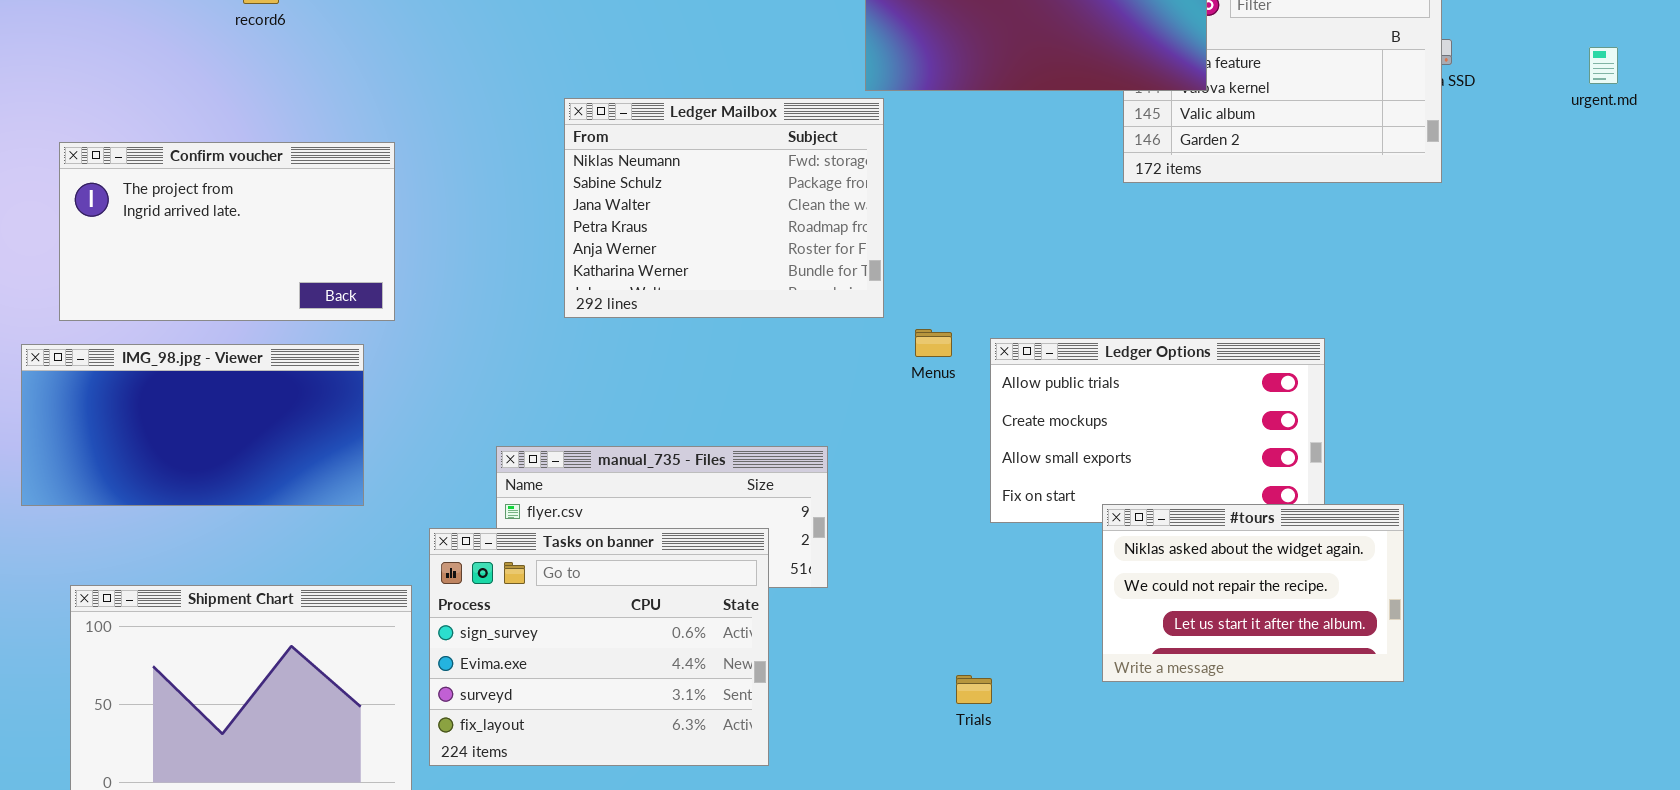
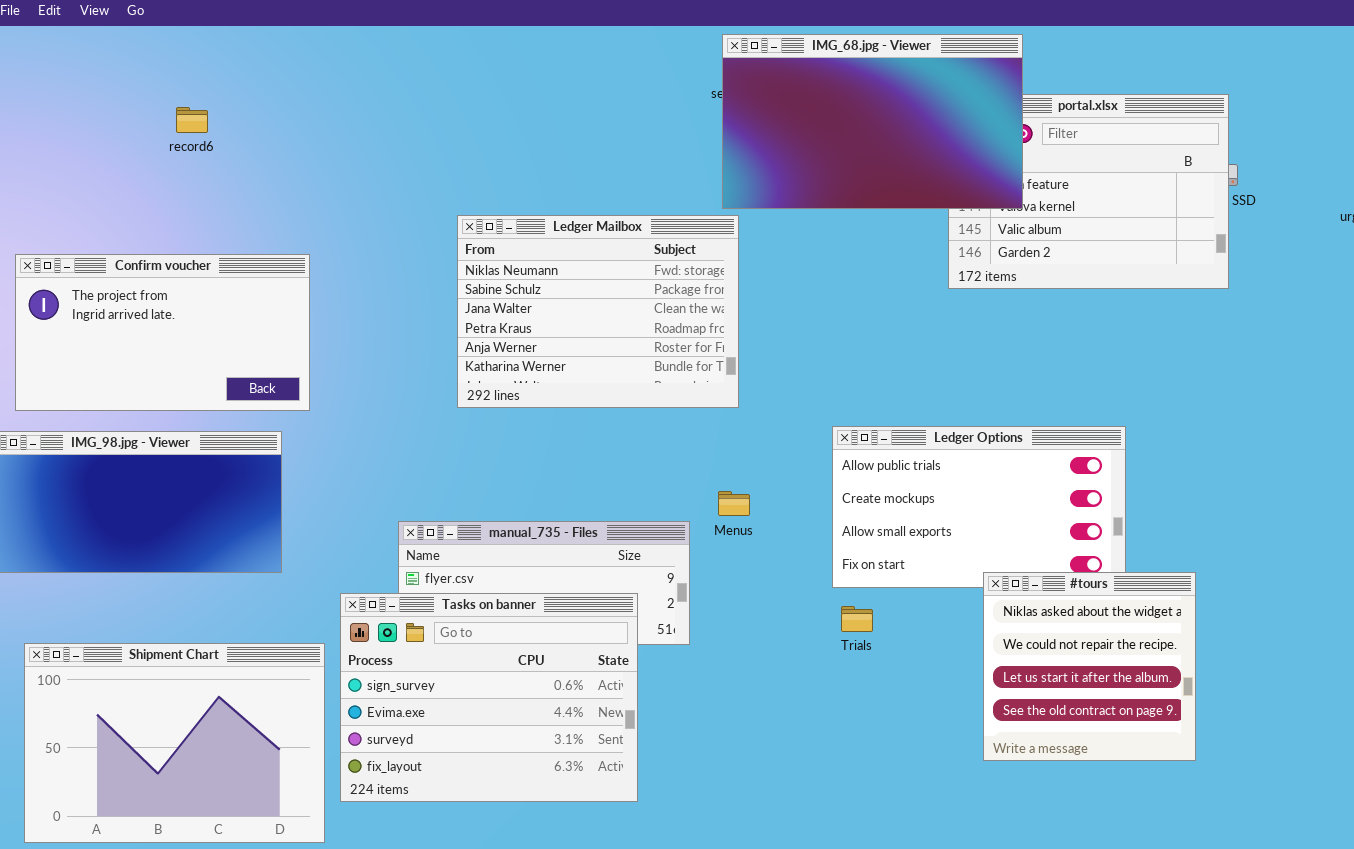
Menus: [915,329,952,357] -> [718,491,750,516], moved
#tours: [1102,504,1404,682] -> [983,572,1196,761], resized
Trials: [956,675,992,704] -> [841,606,873,632], moved

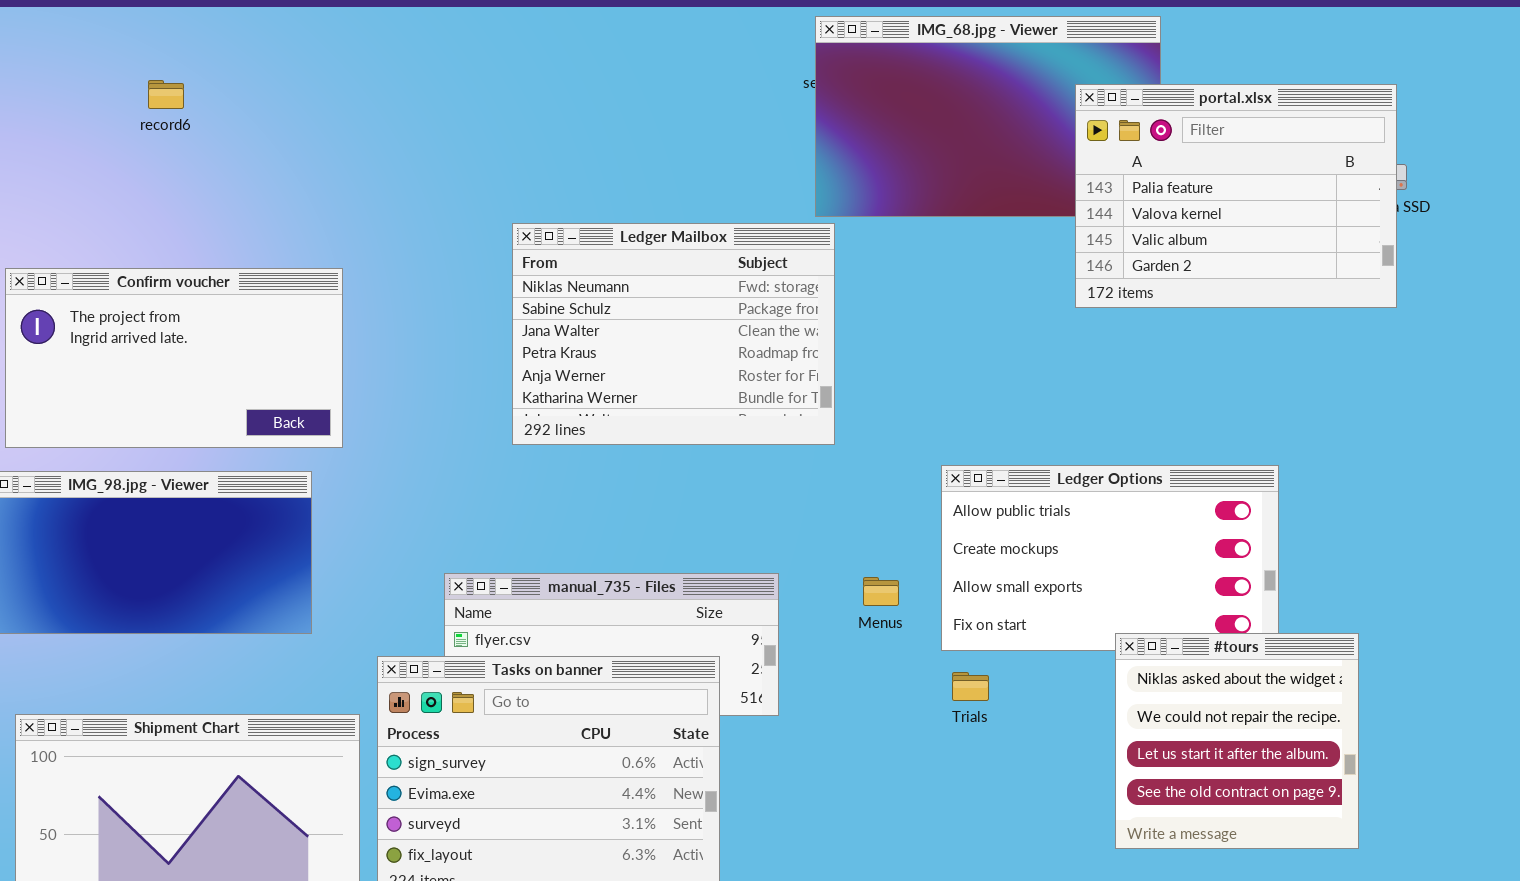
portal.xlsx: [948,94,1229,289] -> [1075,84,1397,308], raised
record6: [176,107,208,133] -> [148,80,184,109], moved
Menus: [718,491,750,516] -> [863,577,899,606], moved

